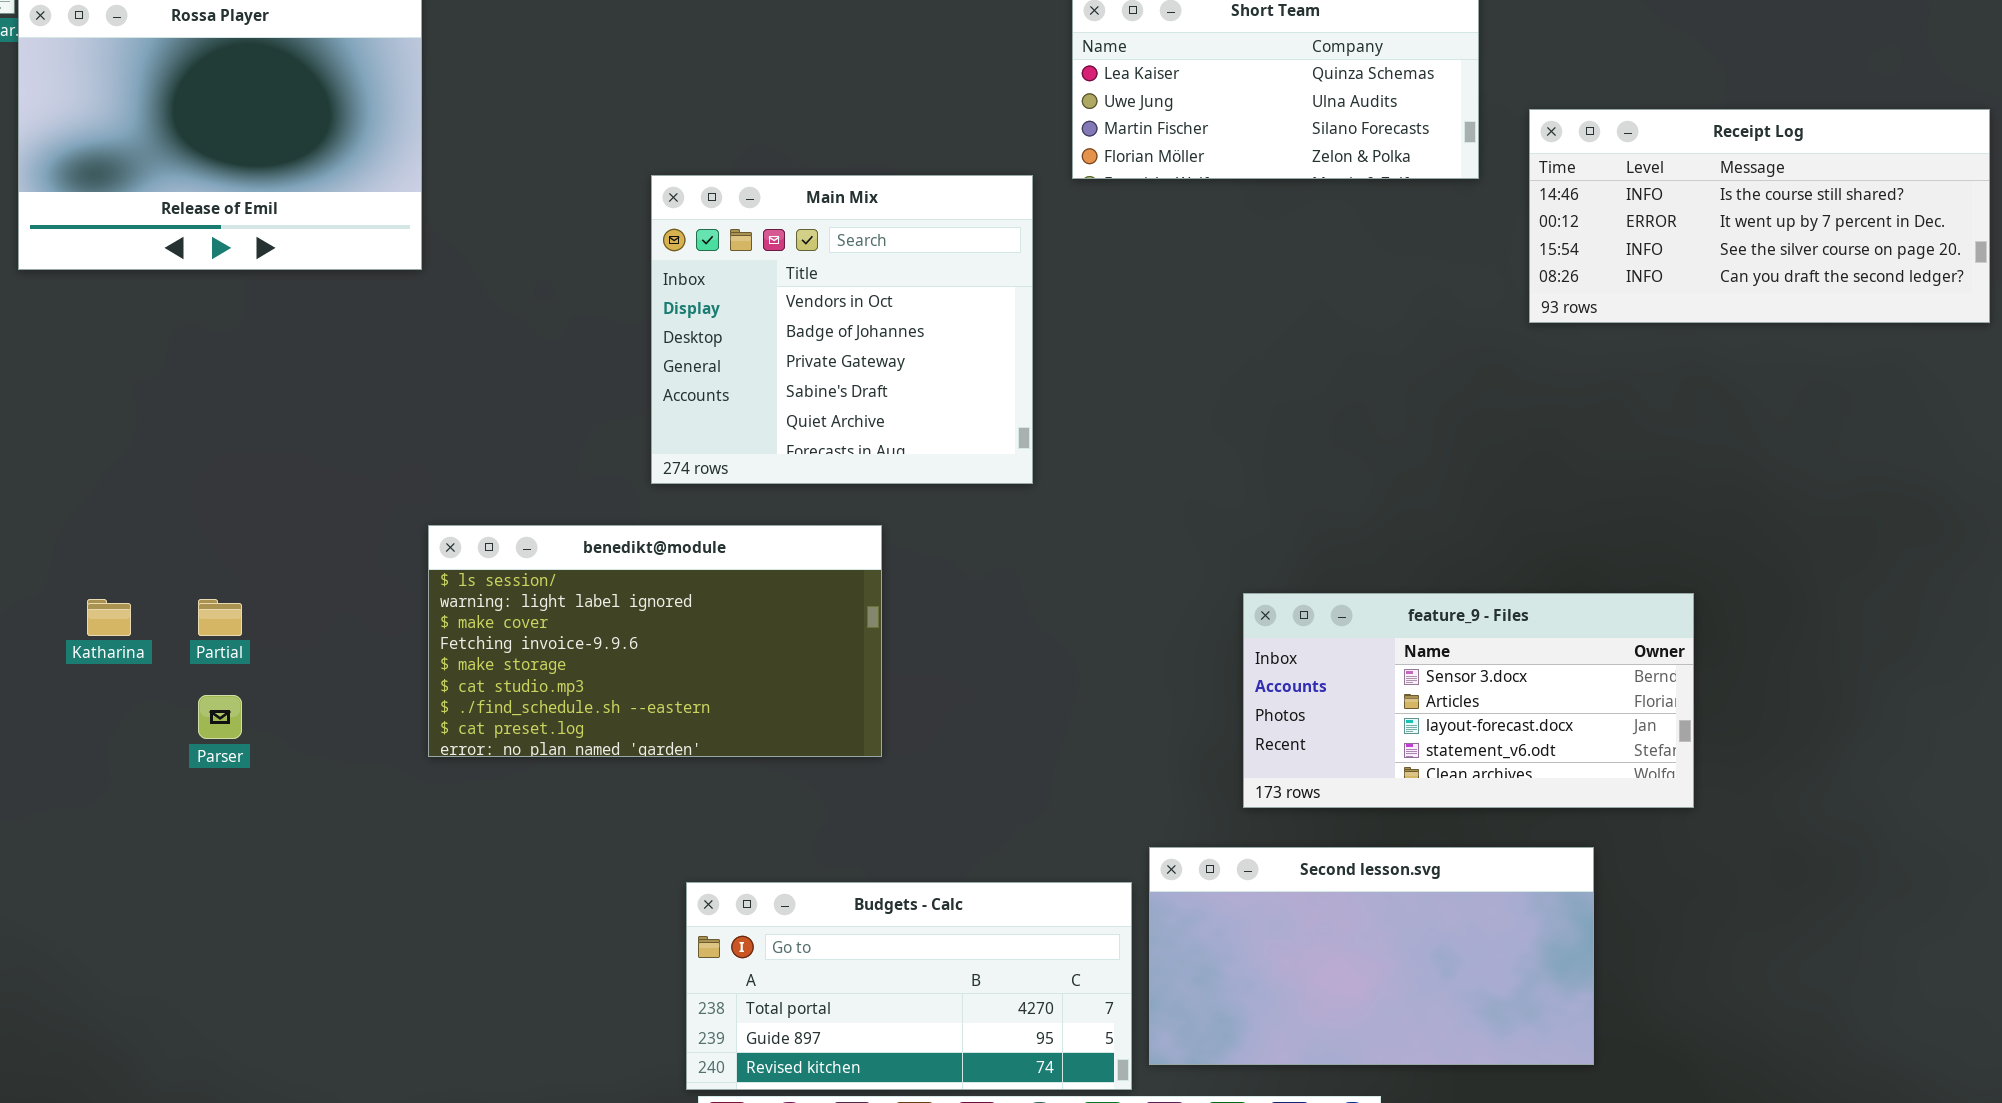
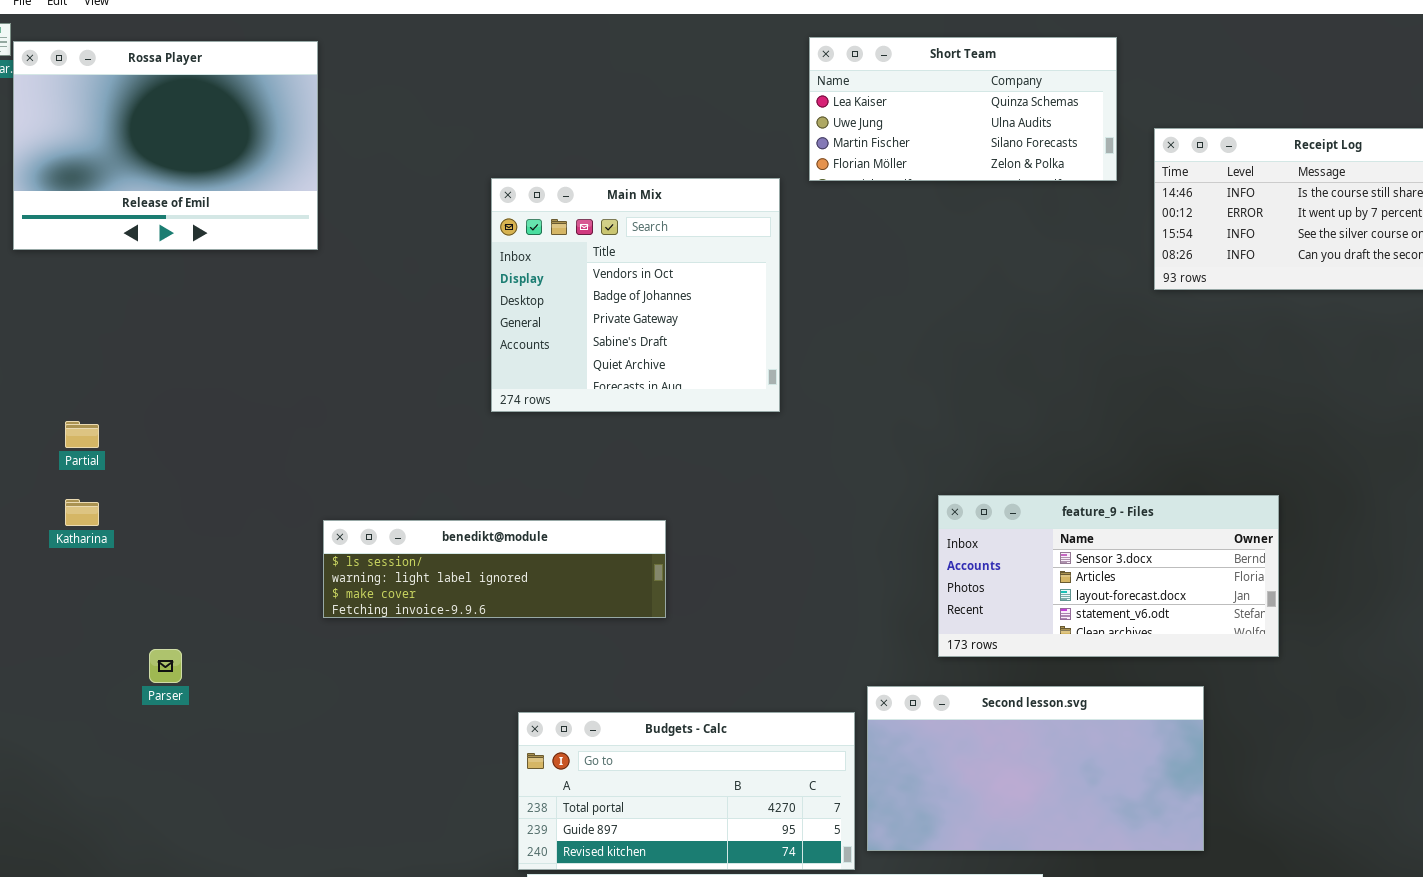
benedikt@module: [428,525,882,757] -> [323,520,666,618], resized
Partial: [198,599,242,636] -> [65,421,99,448], moved
Parser: [198,695,242,739] -> [149,649,182,683], moved

